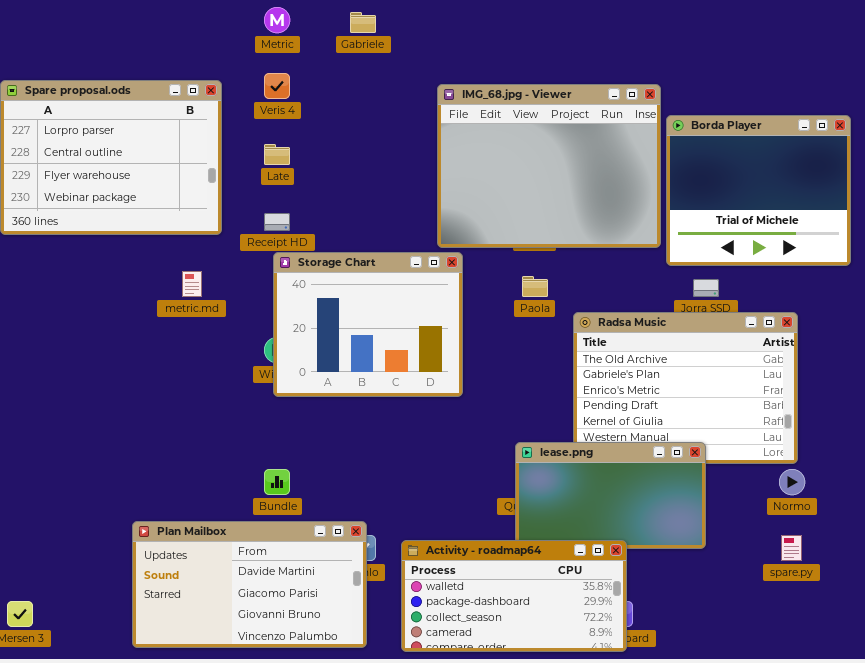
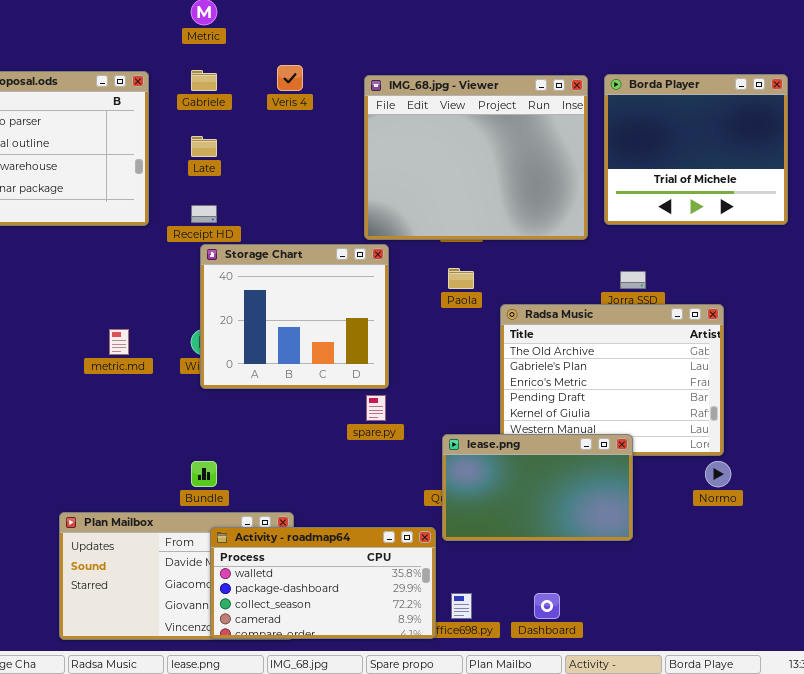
Gabriele: [350,12,376,33] -> [191,70,217,91], moved
Veris 4: [264,73,290,99] -> [277,65,303,91], moved
Borda Player: [666,115,851,266] -> [604,74,788,225], moved
metric.md: [182,271,202,297] -> [109,329,129,355], moved
spare.py: [781,535,802,561] -> [366,395,386,421], moved
Activity - roadmap64: [401,540,627,652] -> [210,527,436,639], moved

